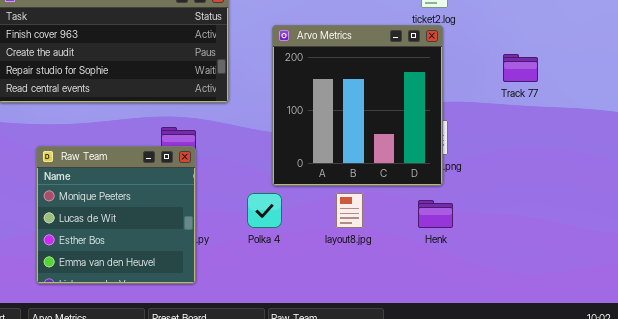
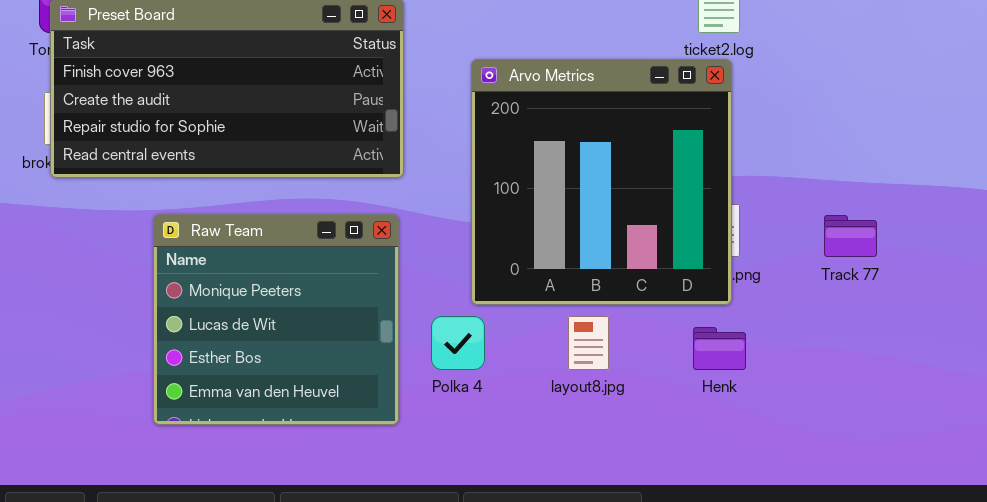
Track 77: [503,54,538,82] -> [824,215,877,257], moved
Raw Team: [36,146,196,284] -> [153,214,399,425], moved

